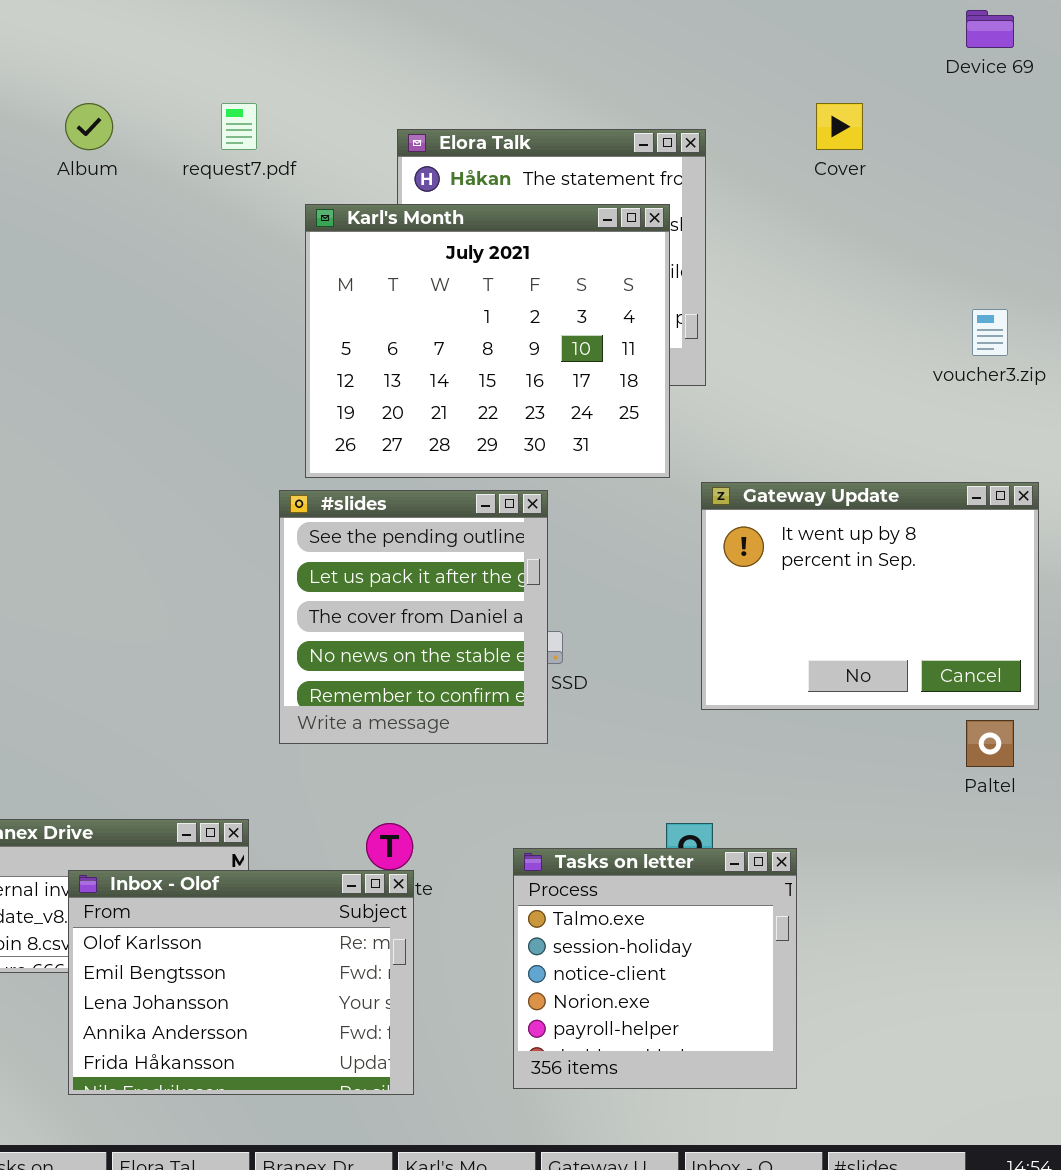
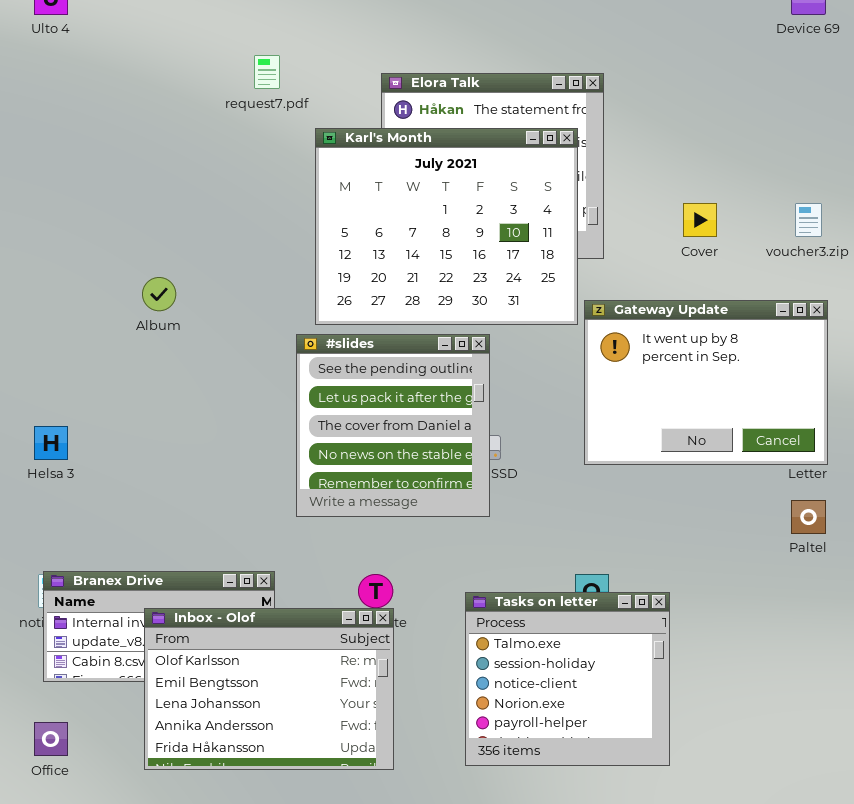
Album: [65,103,113,150] -> [142,277,176,311], moved
Cover: [816,103,863,150] -> [683,203,717,237], moved
Gateway Update: [701,482,1039,710] -> [584,300,828,465], moved

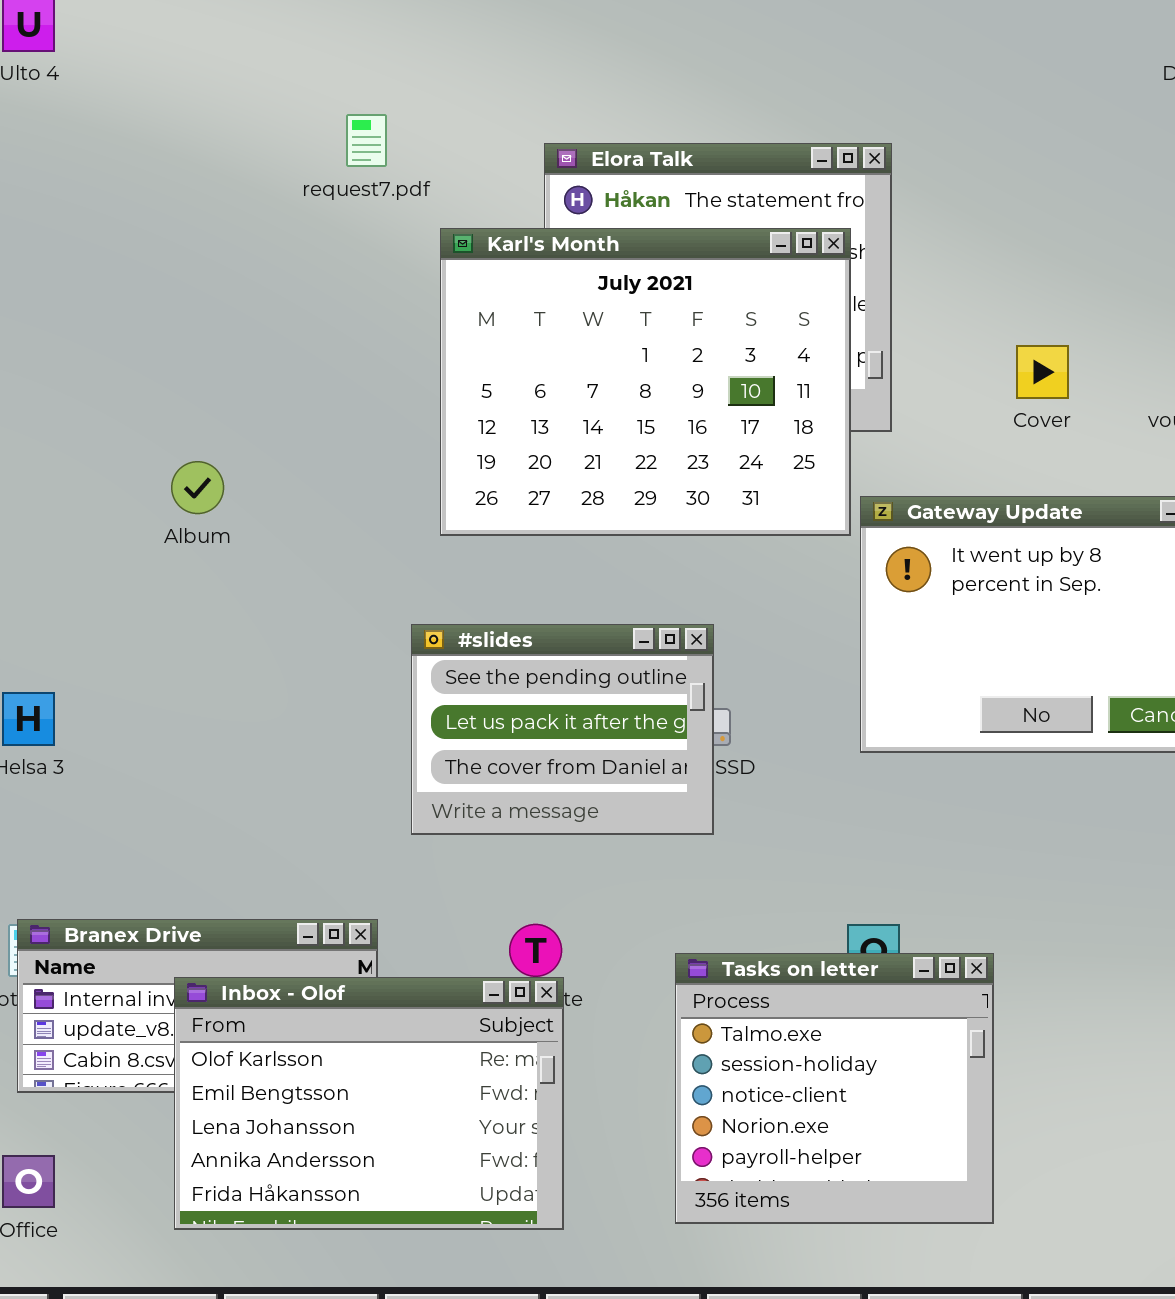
#slides: [296,334,490,517] -> [411,624,714,835], resized

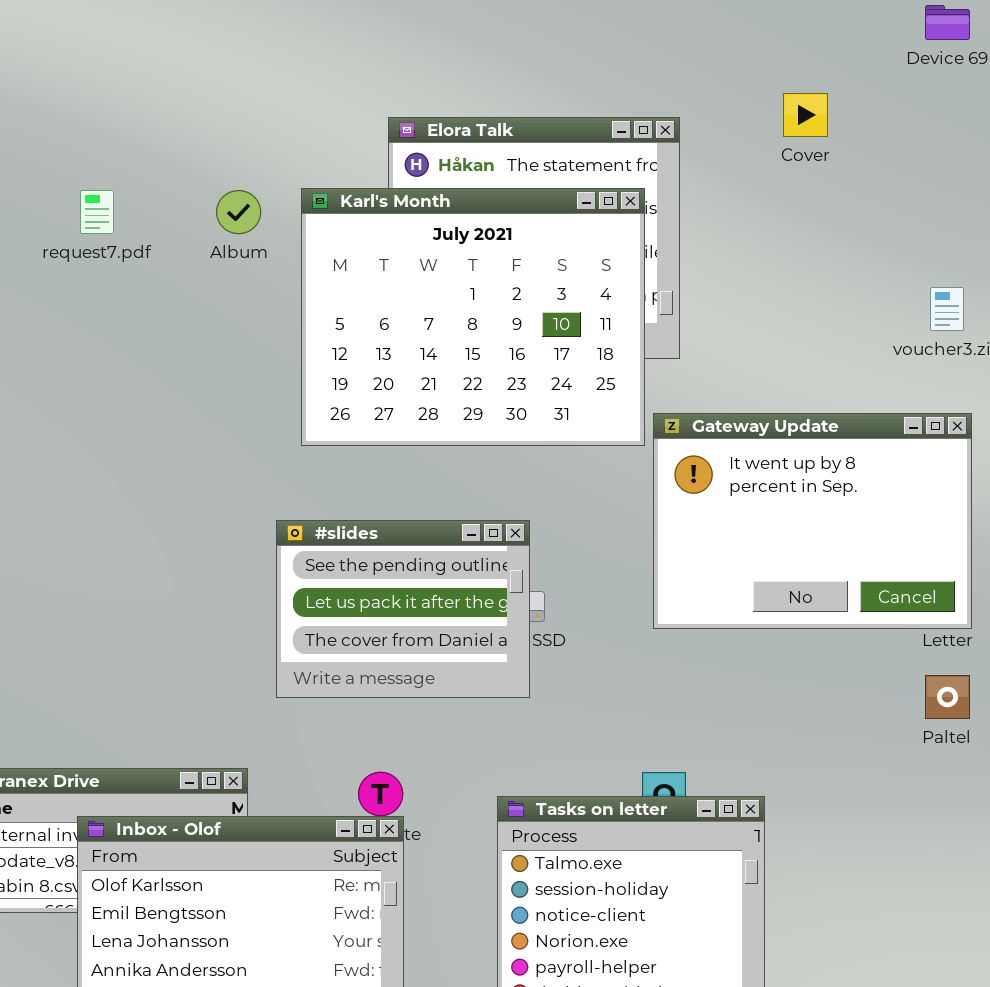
request7.pdf: [346,114,387,167] -> [80,190,114,234], moved
Cover: [1016,345,1069,399] -> [783,93,828,137], moved
Album: [171,461,224,514] -> [216,190,261,234], moved

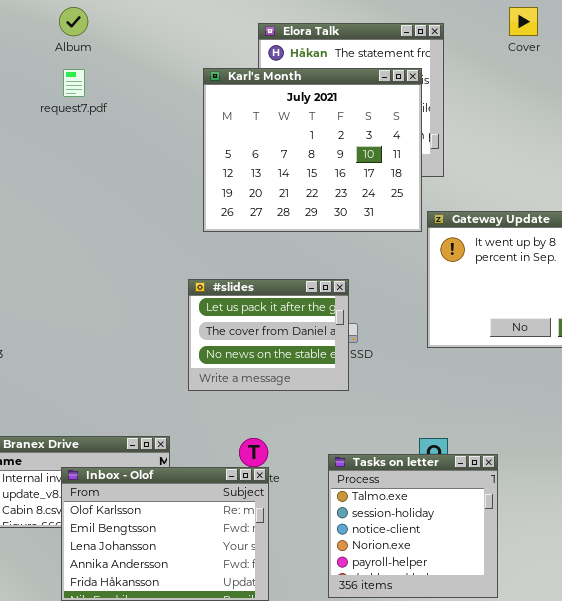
Album: [216,190,261,234] -> [59,7,88,36], moved
#slides: [276,520,530,698] -> [188,279,349,391], scrolled down 1 row

